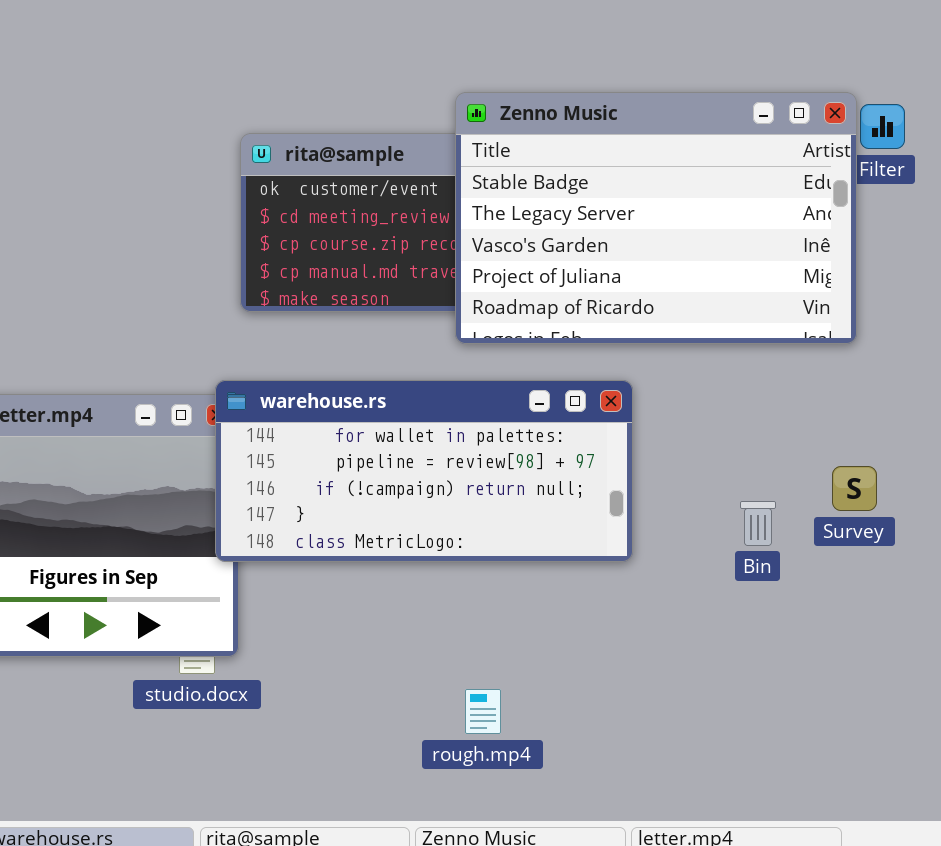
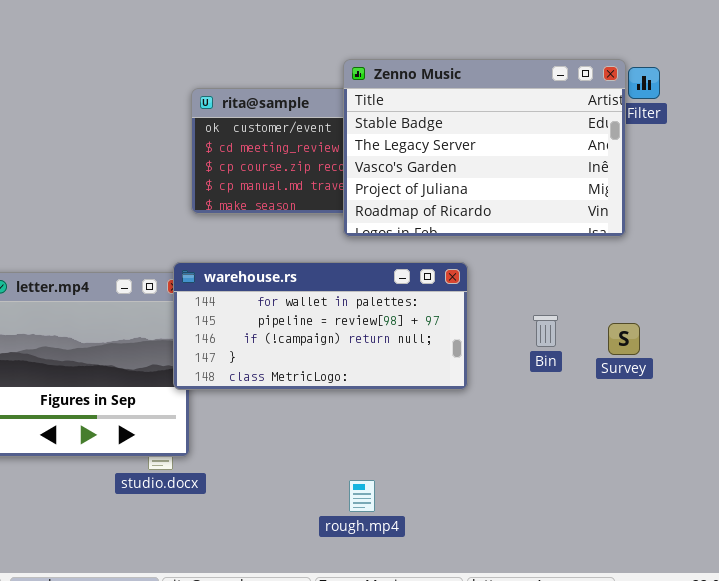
Bin: [740,501,776,546] -> [533,315,558,347], moved

